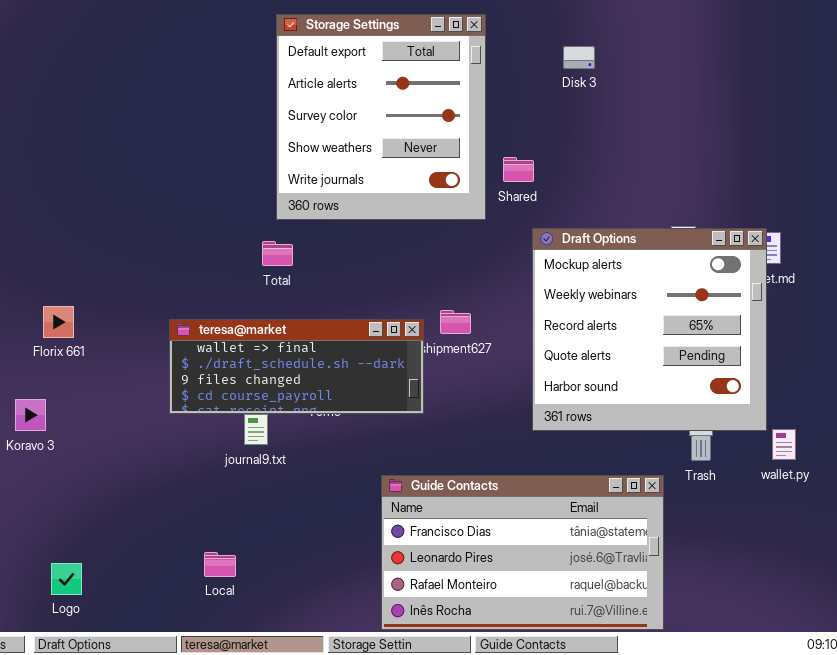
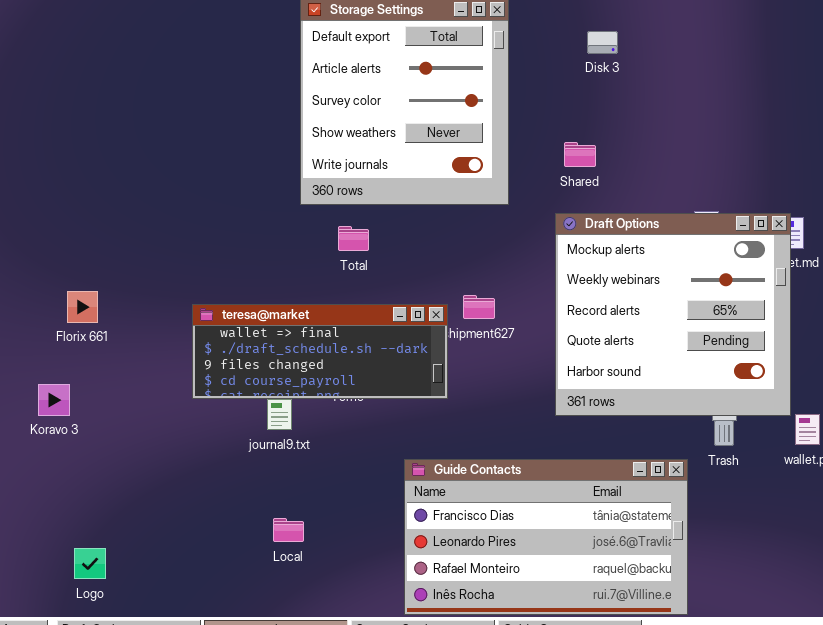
Shared: [503,157,534,182] -> [564,142,596,167], moved
Total: [262,241,293,266] -> [338,226,369,251], moved
Local: [204,552,236,577] -> [273,518,304,542], moved

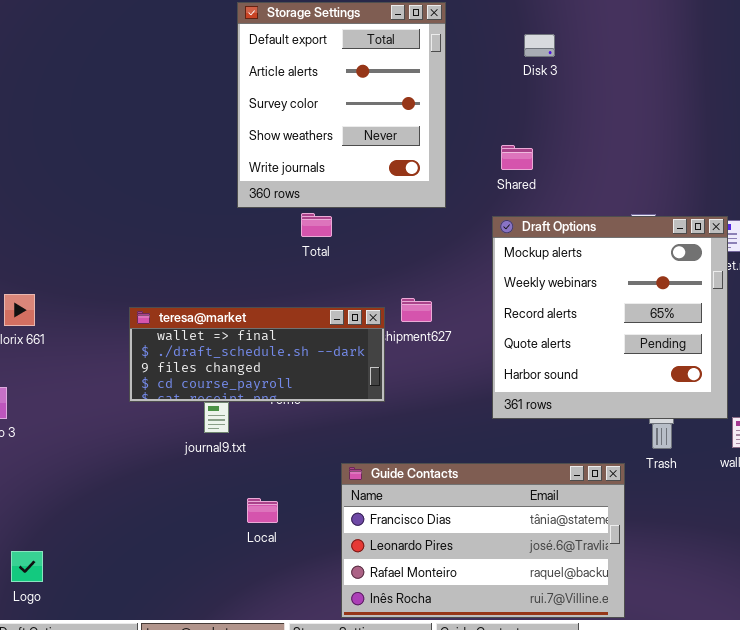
Total: [338,226,369,251] -> [301,213,332,237], moved
Local: [273,518,304,542] -> [247,498,278,523], moved

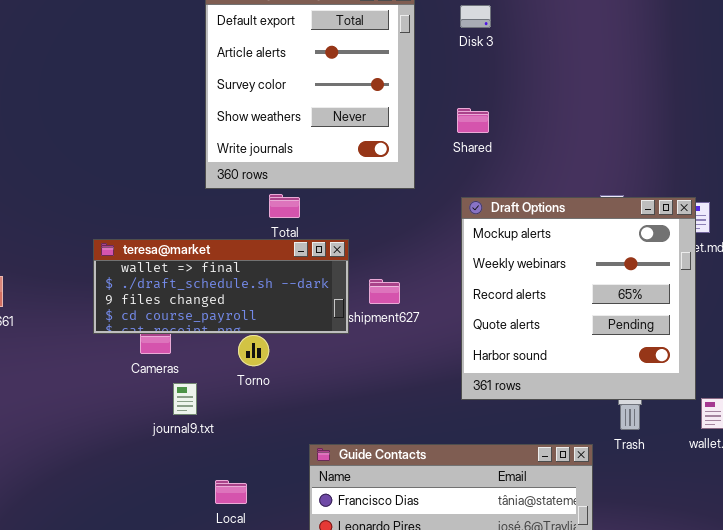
Disk 3: [524,34,555,57] -> [460,5,491,28], moved
Shared: [501,145,533,170] -> [457,108,489,133], moved
teresa@market: [129,307,385,402] -> [93,239,349,334], moved

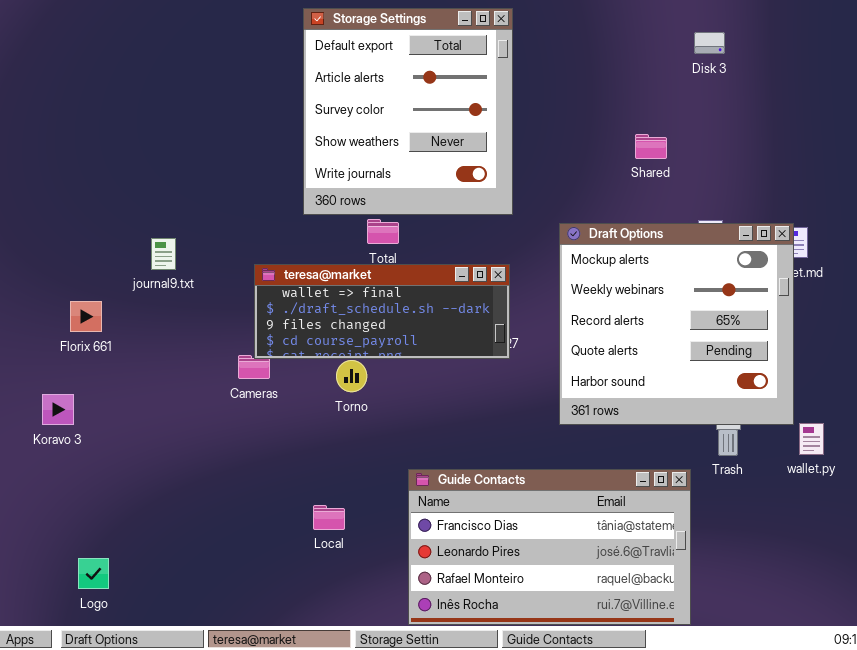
Disk 3: [460,5,491,28] -> [694,32,725,54], moved
Shared: [457,108,489,133] -> [635,134,667,159], moved
teresa@market: [93,239,349,334] -> [254,264,510,359], moved
journal9.txt: [173,383,197,415] -> [151,238,176,270], moved

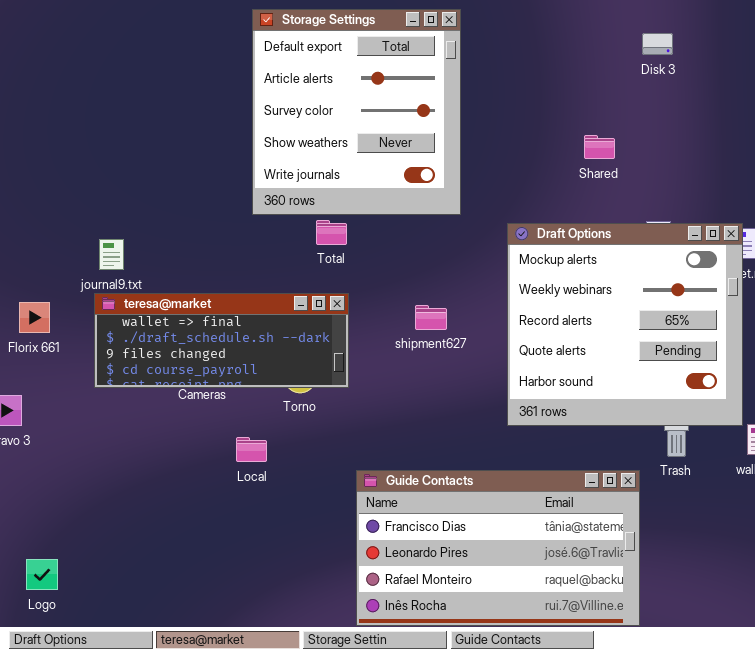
teresa@market: [254,264,510,359] -> [94,293,349,388], moved
Local: [313,505,345,530] -> [236,437,267,462], moved

